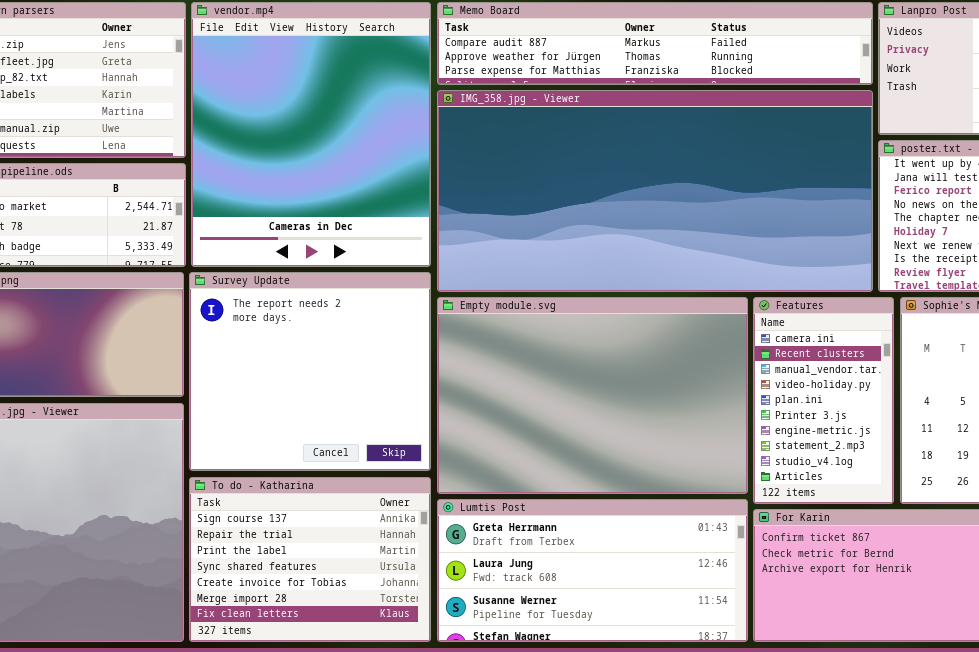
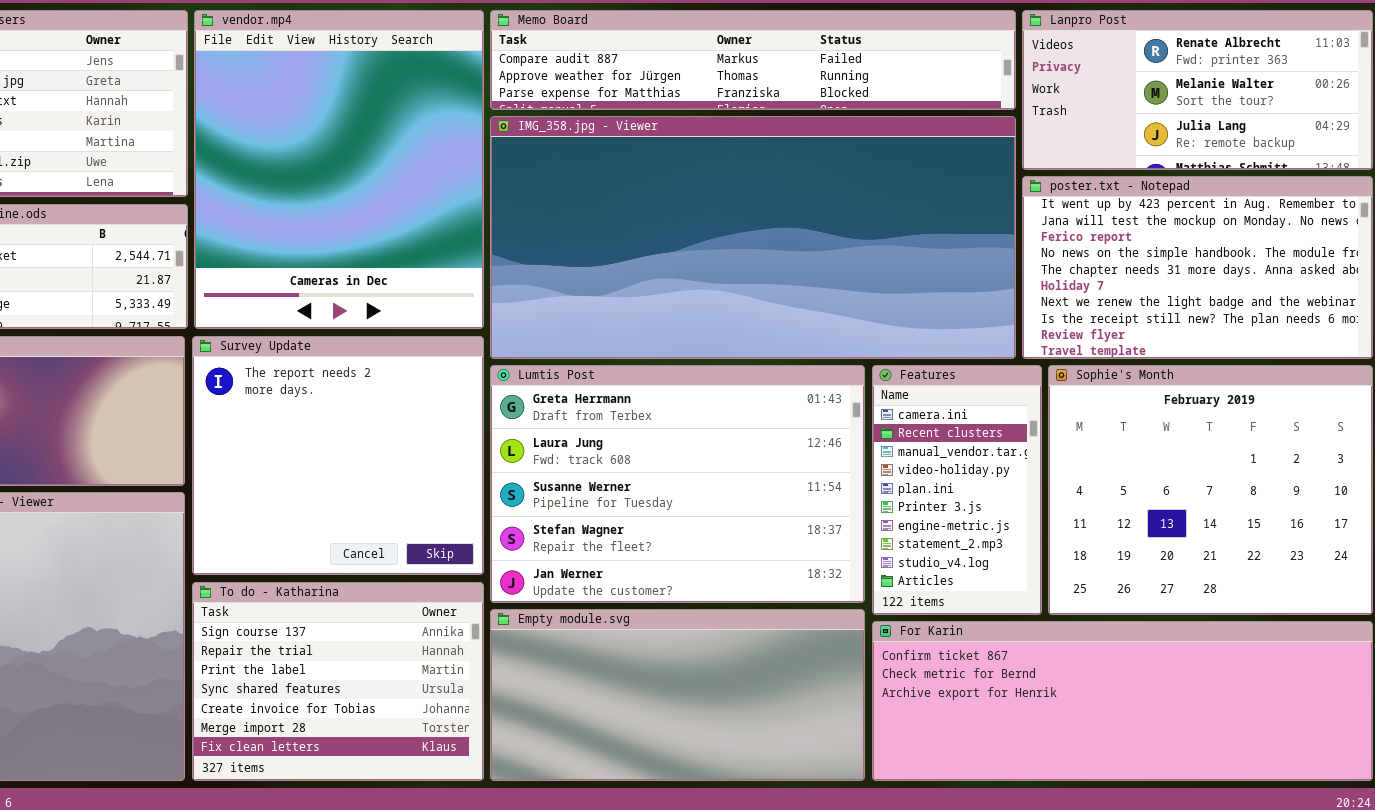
Empty module.svg: [437,297,748,494] -> [490,609,865,781], moved, resized
Lumtis Post: [437,499,748,642] -> [490,365,865,603], moved, resized

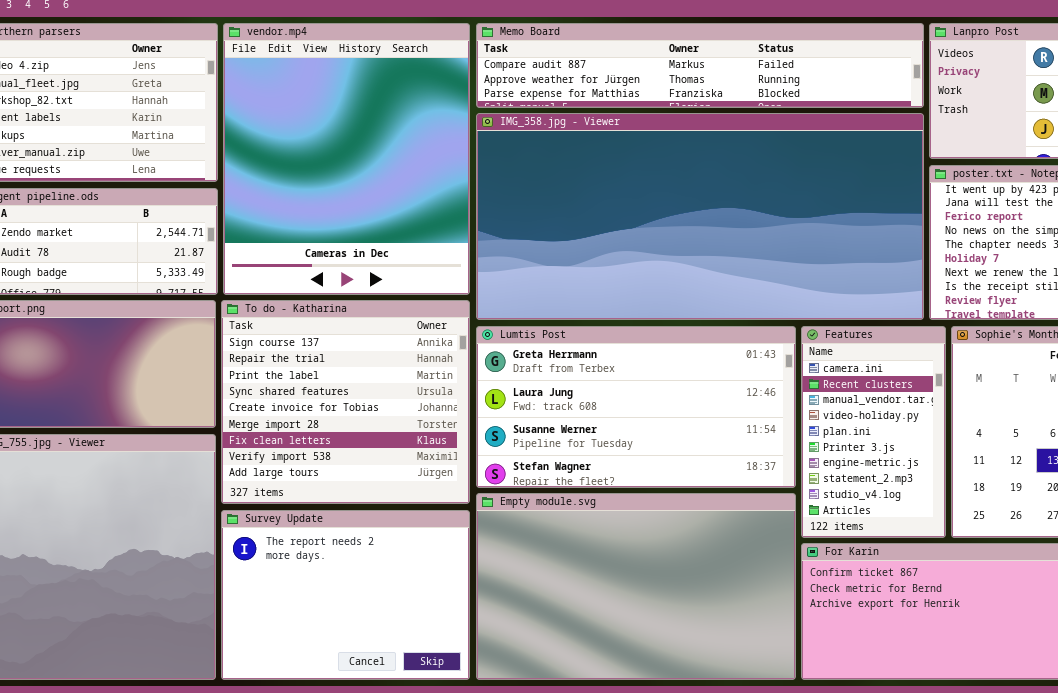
Survey Update: [192,336,484,575] -> [221,510,470,680], moved, resized
Lumtis Post: [490,365,865,603] -> [476,326,796,488], resized
To do - Katharina: [192,582,484,781] -> [221,300,470,504], moved, resized
Empty module.svg: [490,609,865,781] -> [476,493,796,680], resized

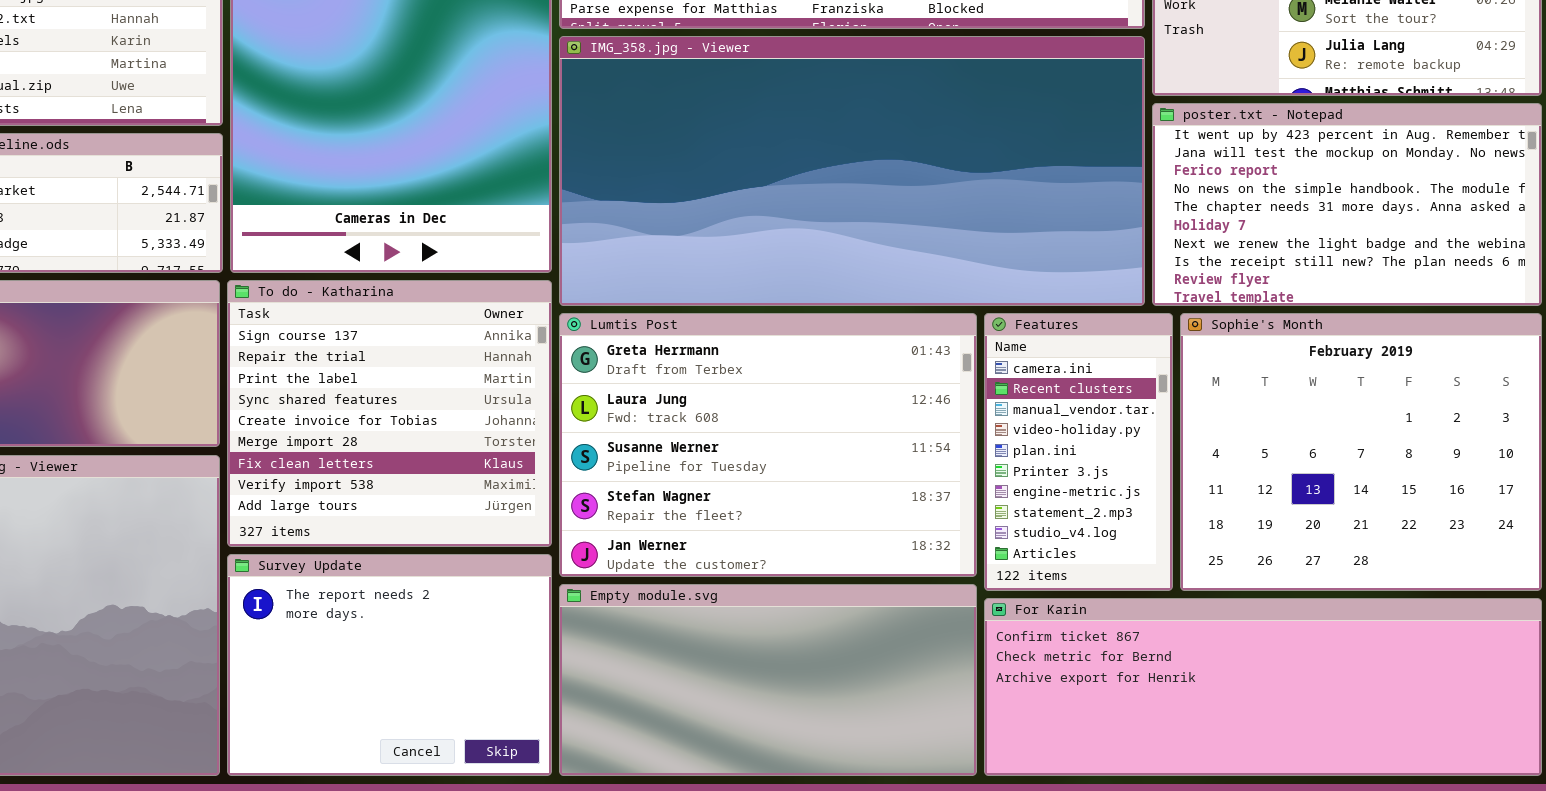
Lumtis Post: [476,326,796,488] -> [559,313,977,577], resized
Empty module.svg: [476,493,796,680] -> [559,584,977,776], resized

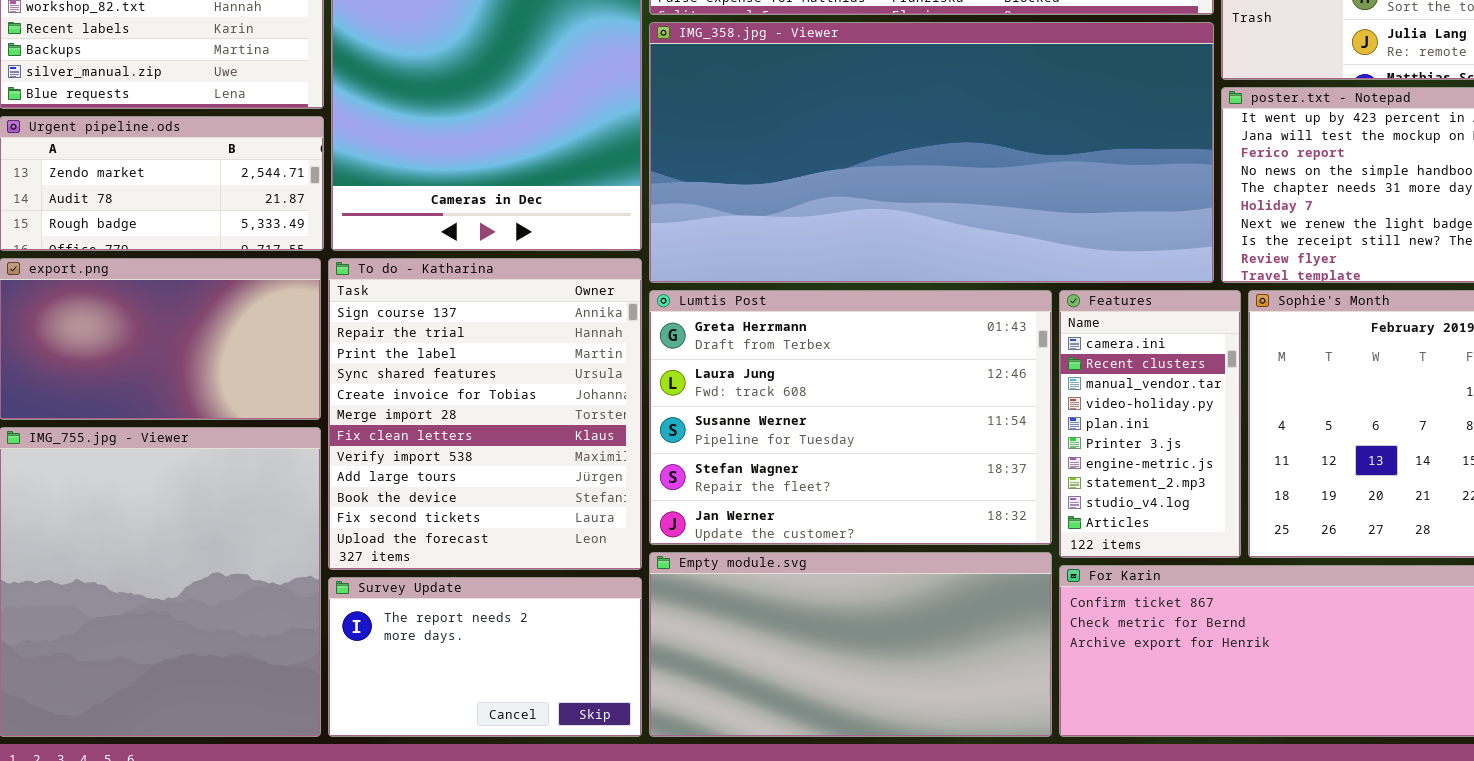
To do - Katharina: [227,280,552,547] -> [328,258,642,570], resized
Survey Update: [227,554,552,776] -> [328,577,642,737], resized

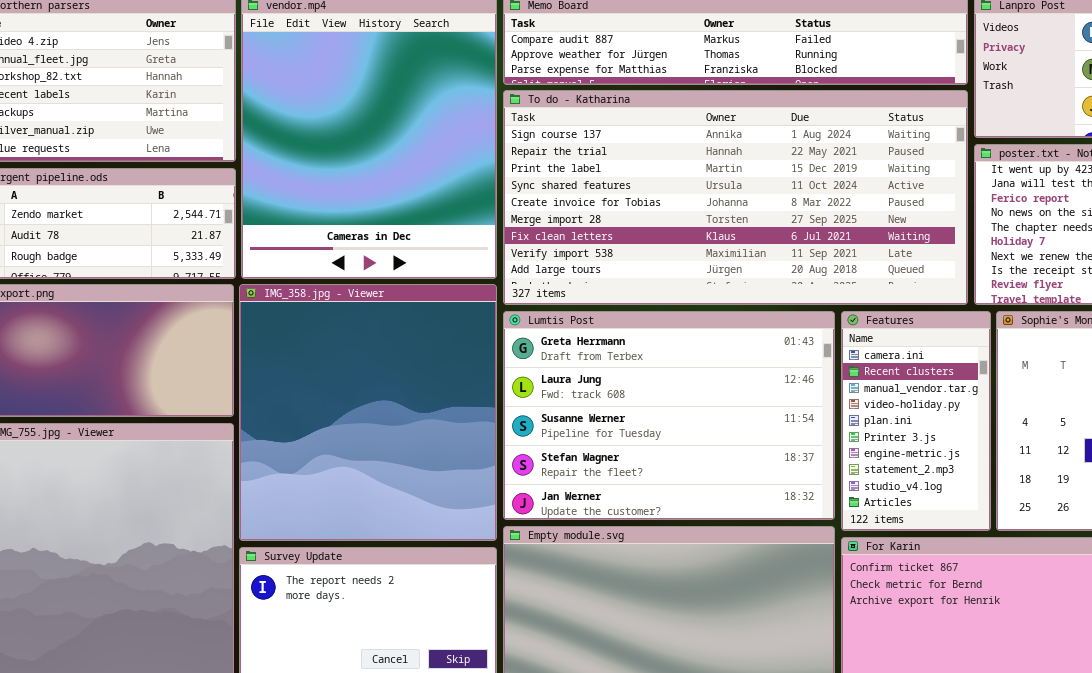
IMG_358.jpg - Viewer: [649,22,1214,283] -> [239,284,497,541], moved, resized
To do - Katharina: [328,258,642,570] -> [503,90,968,305], moved, resized

